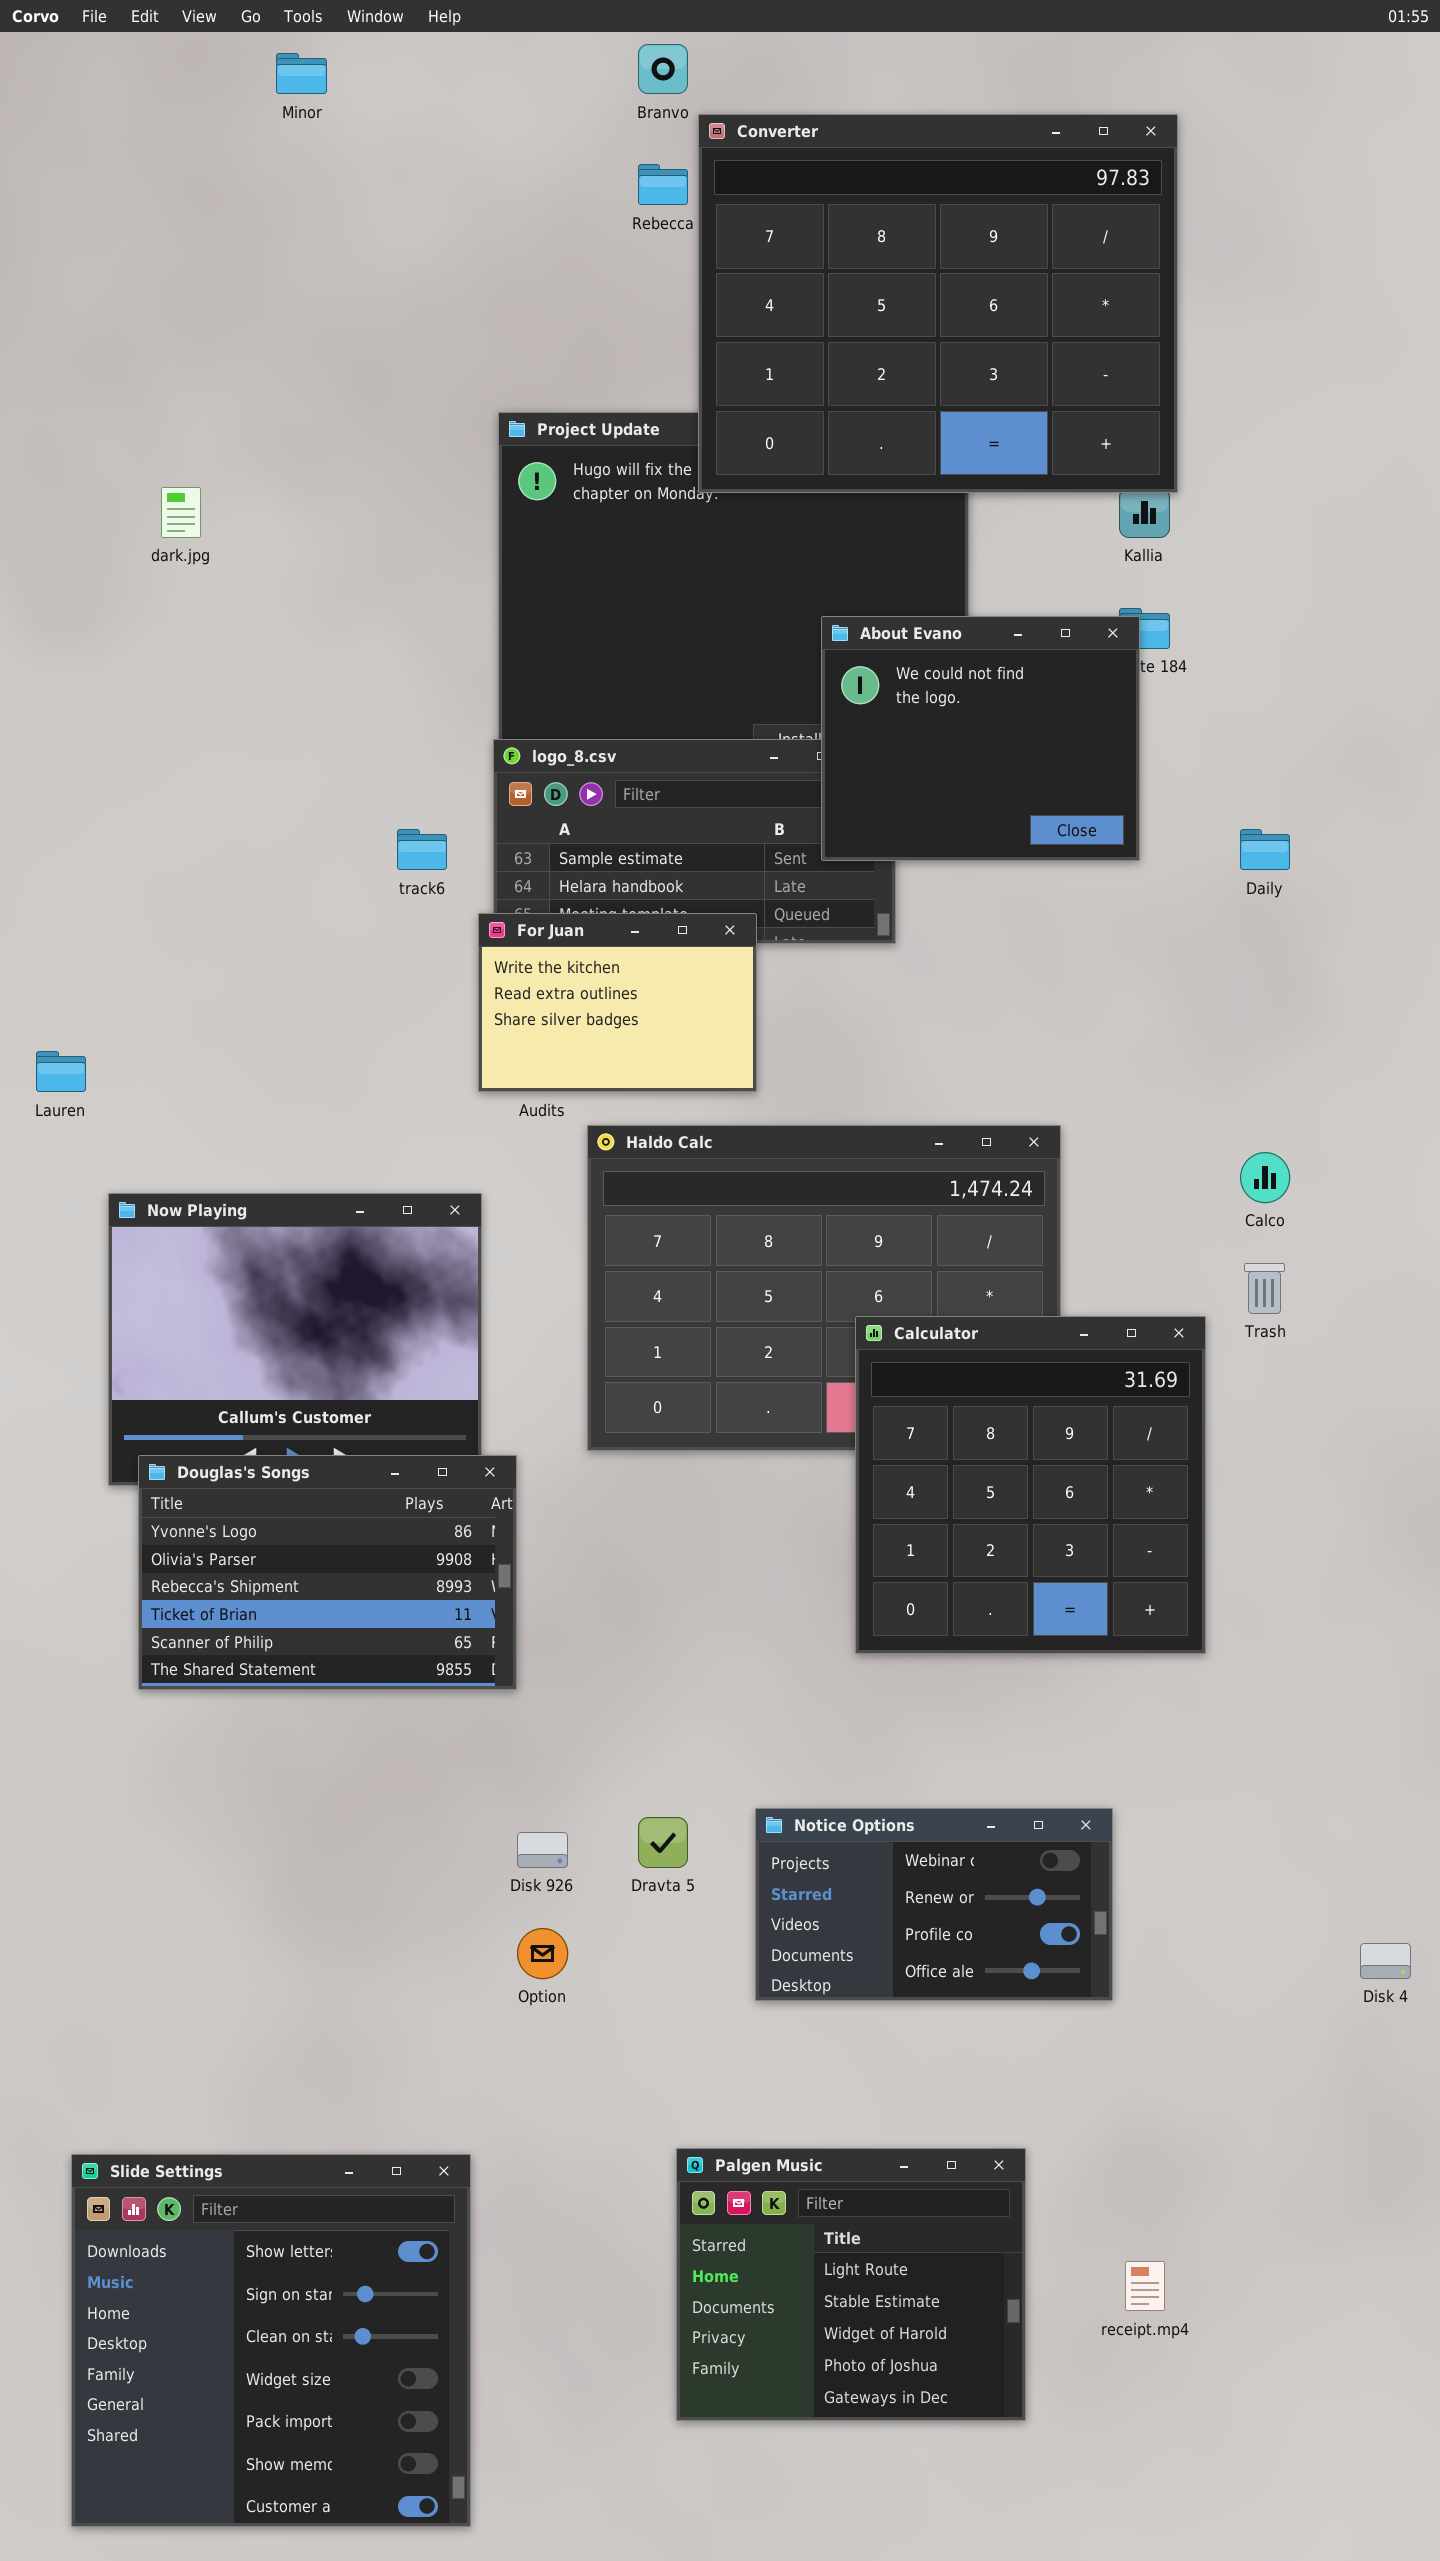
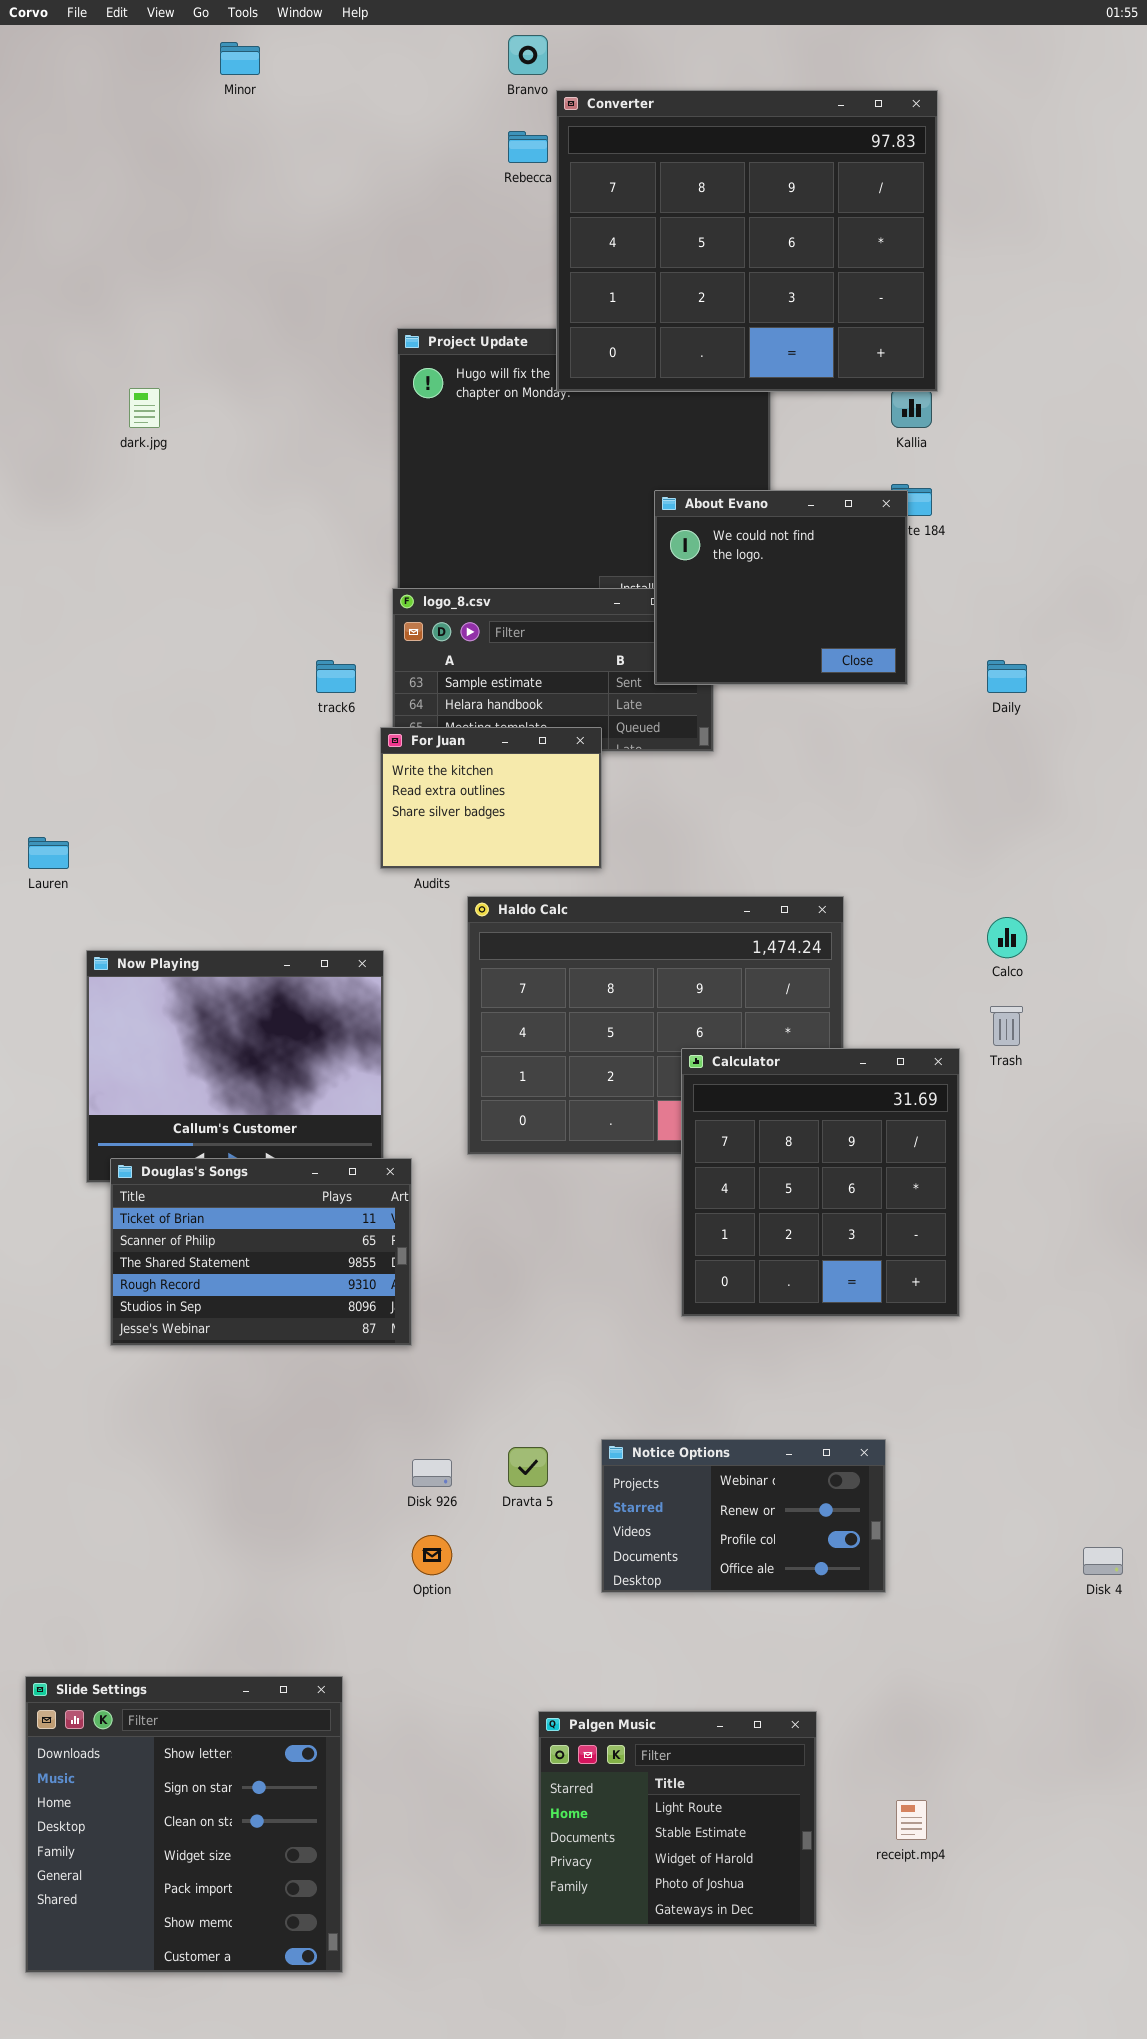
Douglas's Songs: [138,1455,517,1690] -> [110,1158,412,1346], scrolled down 3 rows
Slide Settings: [71,2154,471,2527] -> [25,1676,343,1973], moved

